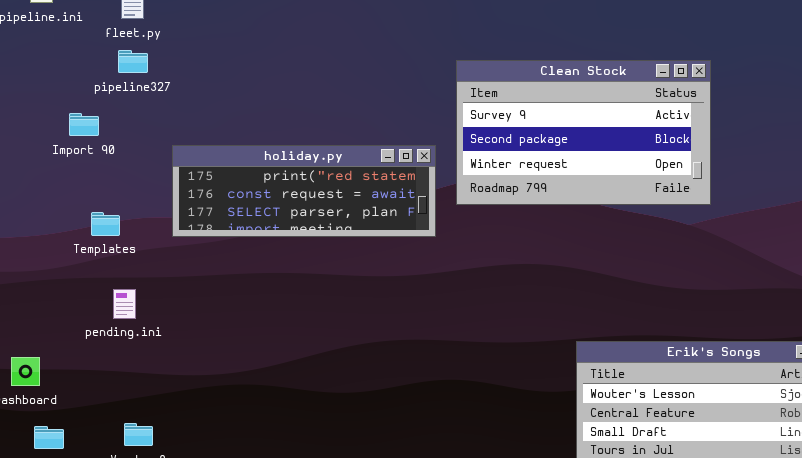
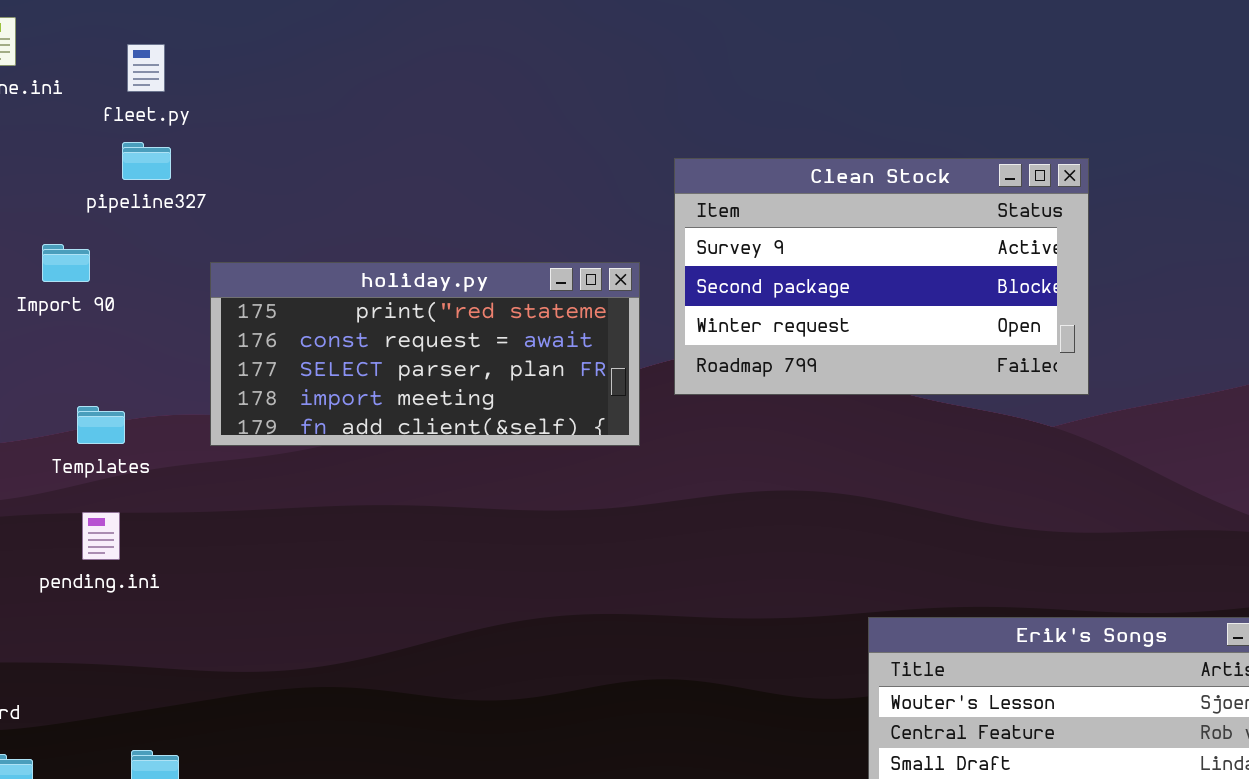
holiday.py: [172,145,436,237] -> [210,262,640,446], resized
pending.ini: [113,289,136,319] -> [82,512,120,560], moved

